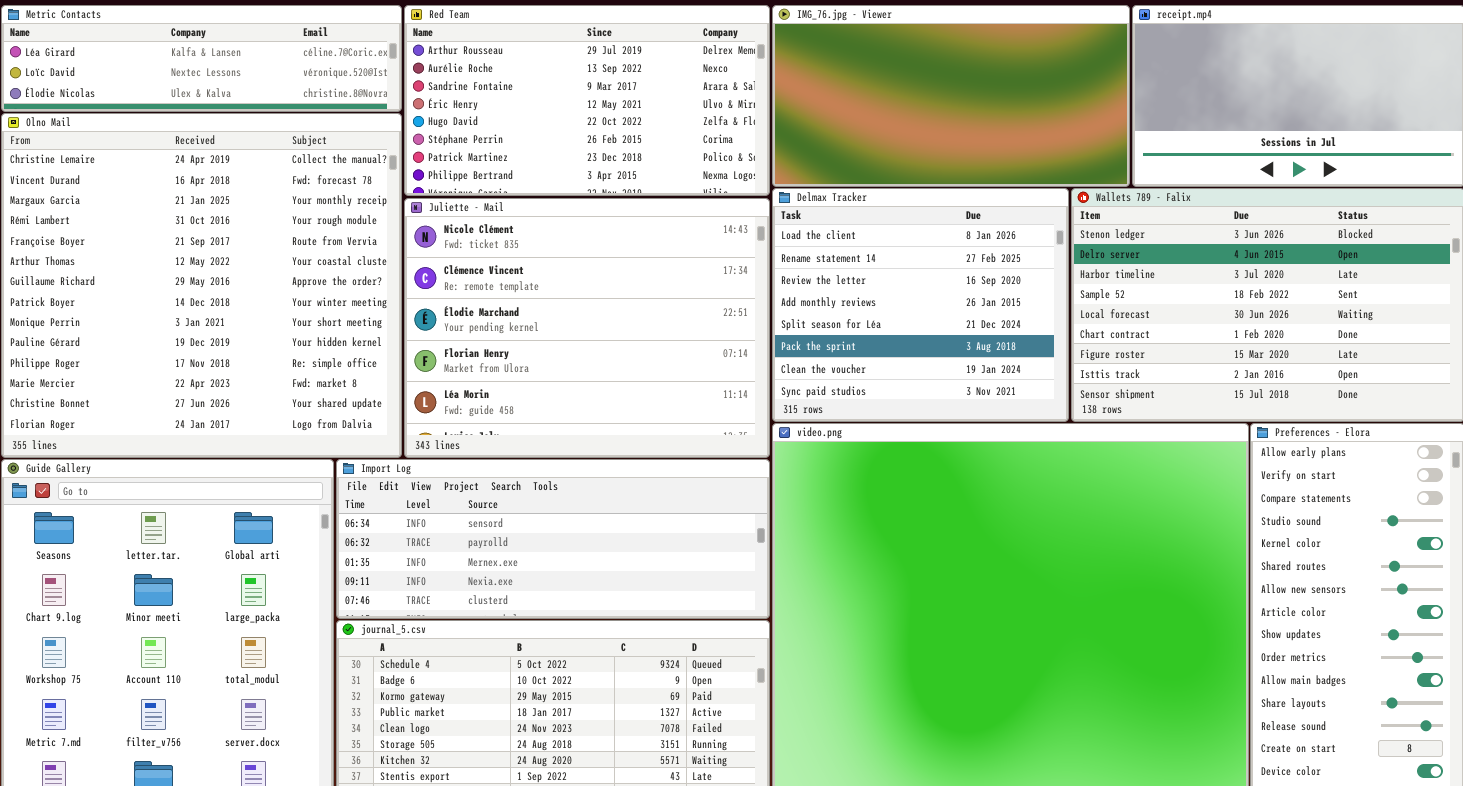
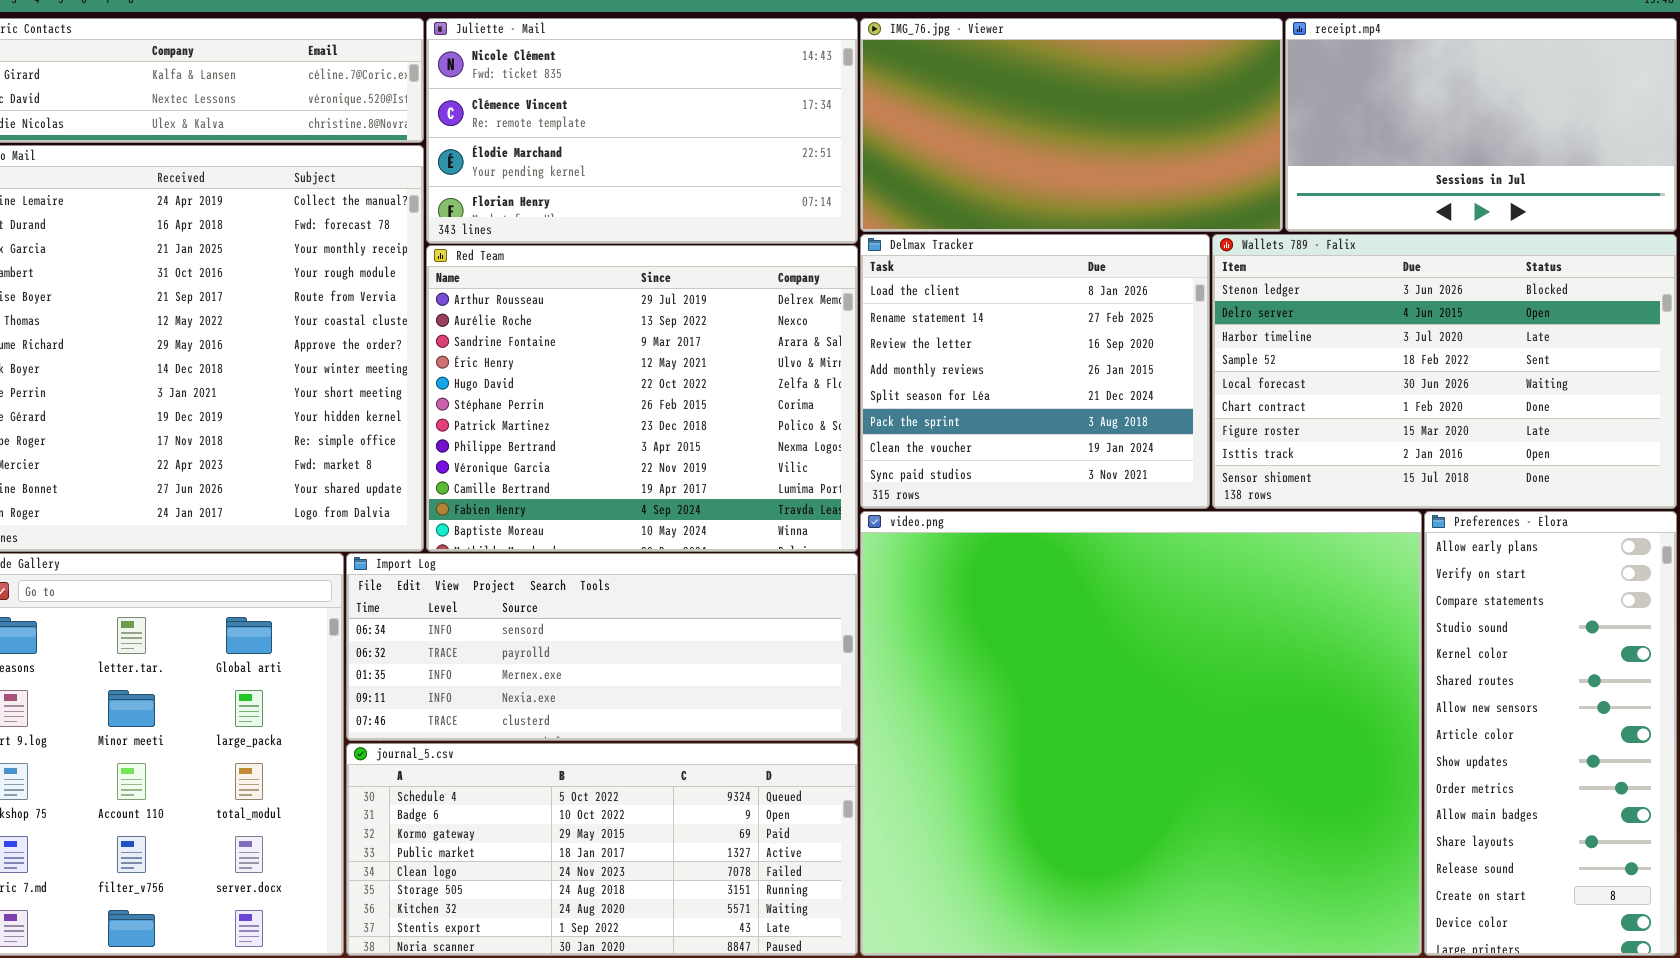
Red Team: [404,5,770,196] -> [426,245,858,552], moved, resized
Juliette - Mail: [404,198,770,458] -> [426,18,858,244], moved, resized

